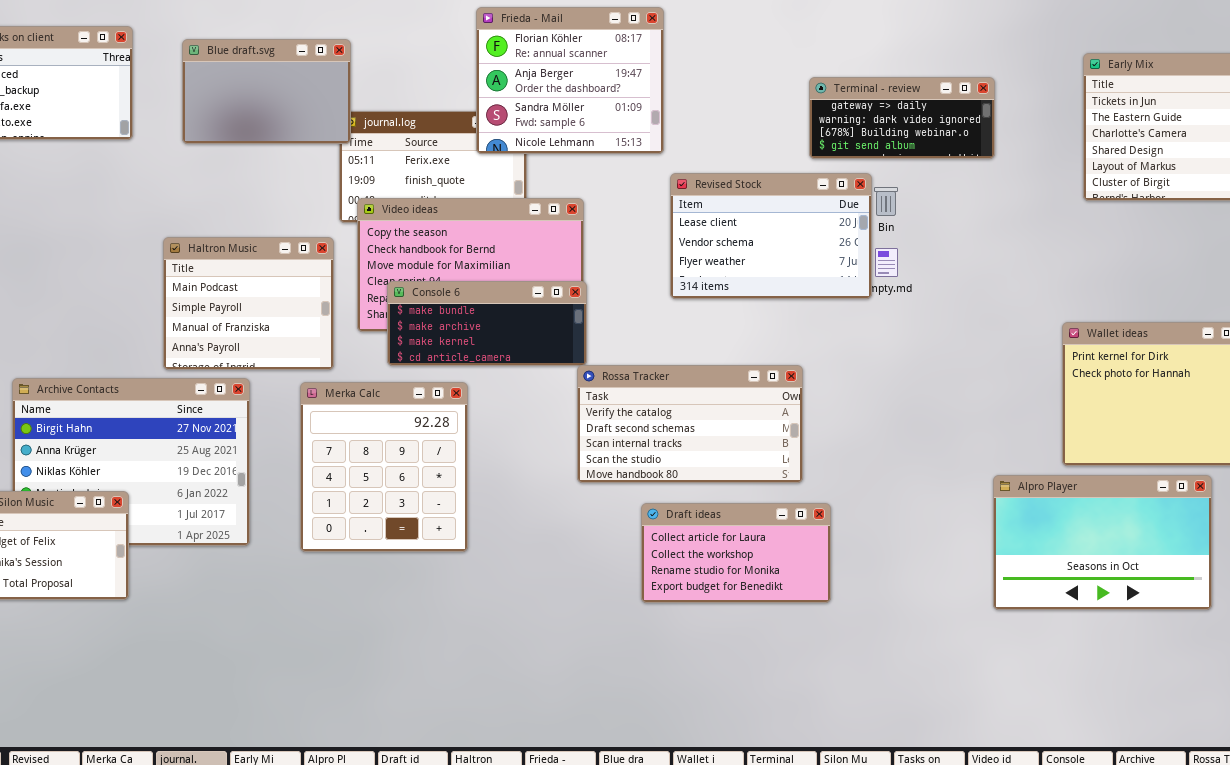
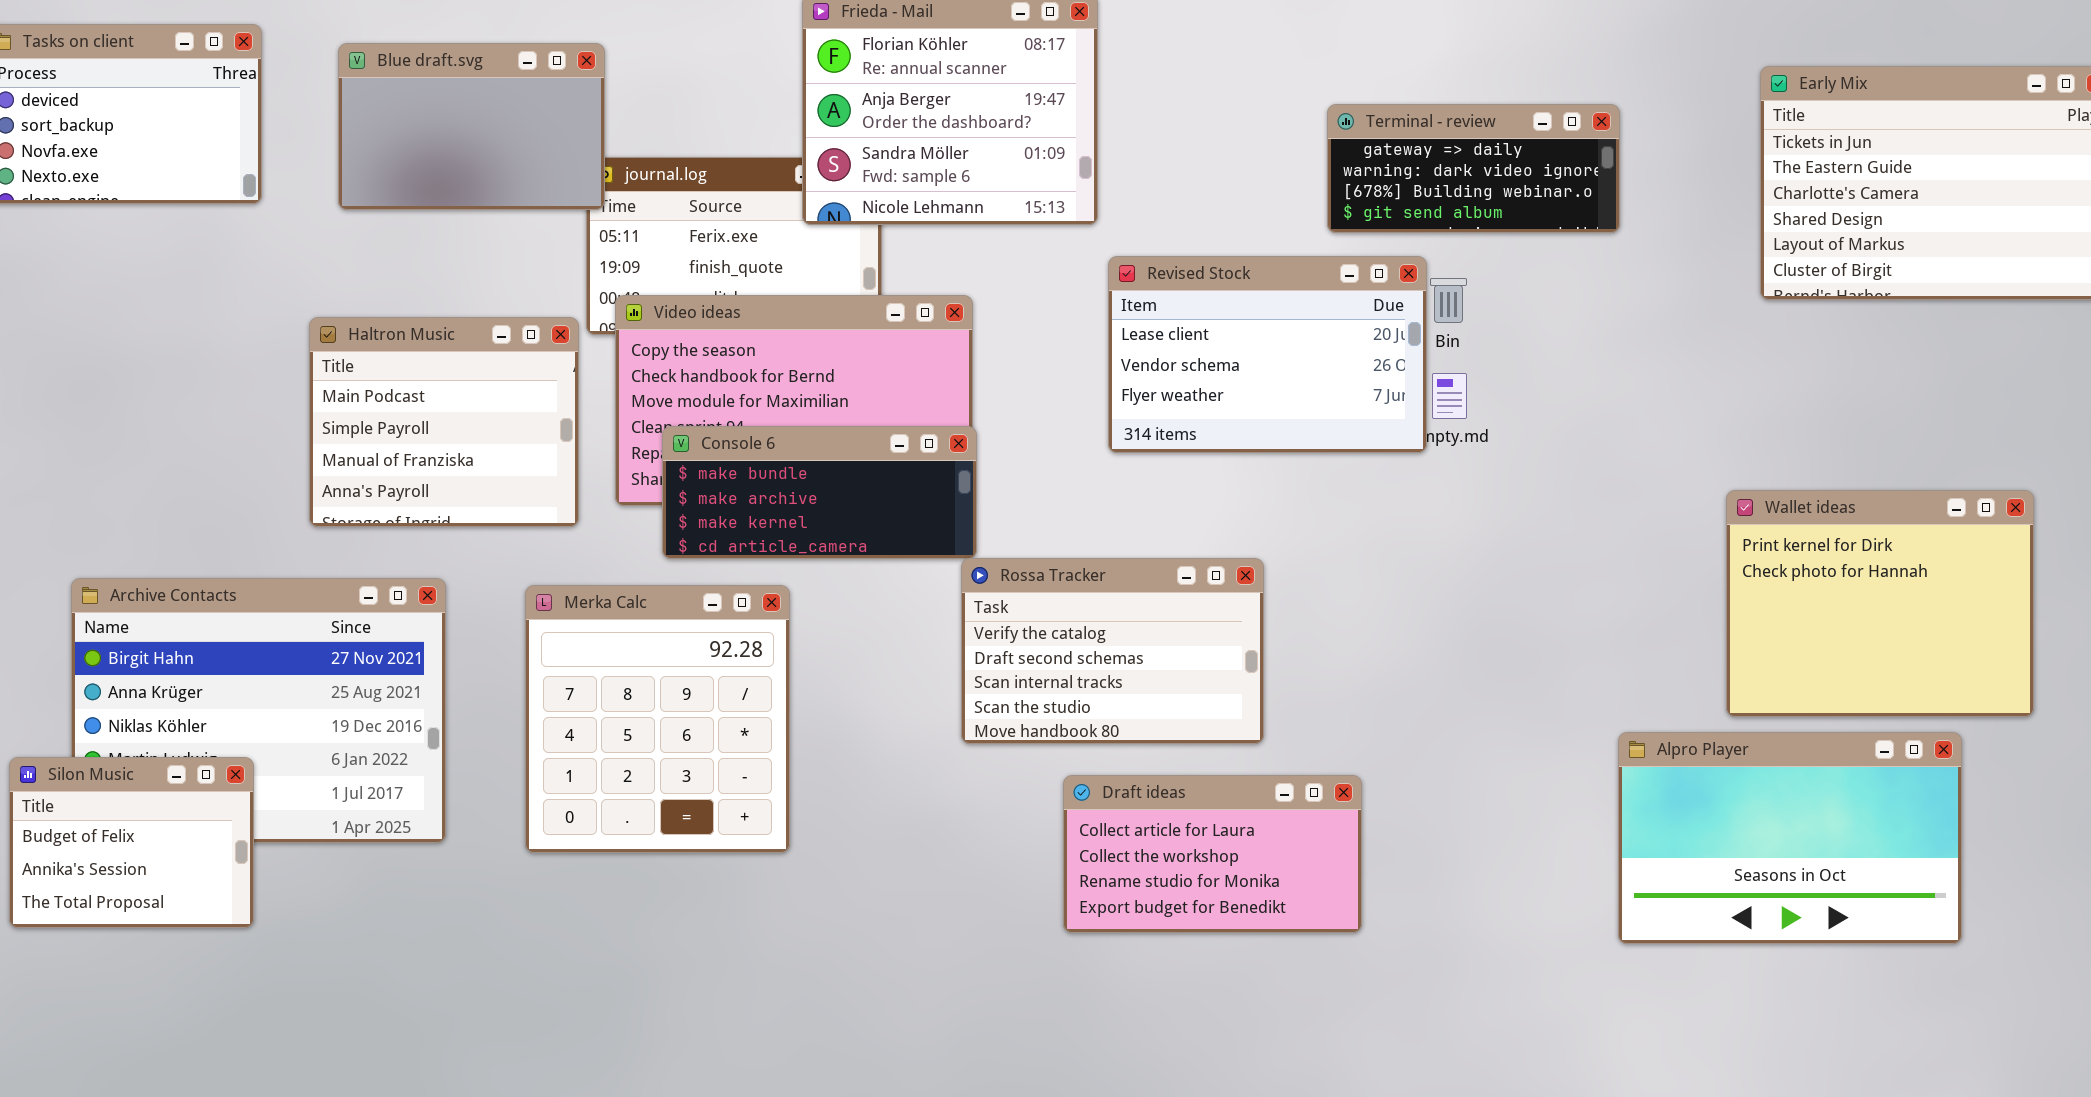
Haltron Music: [163,237,334,370] -> [309,317,579,527], moved
Rossa Tracker: [577,365,803,483] -> [961,558,1264,744], resized

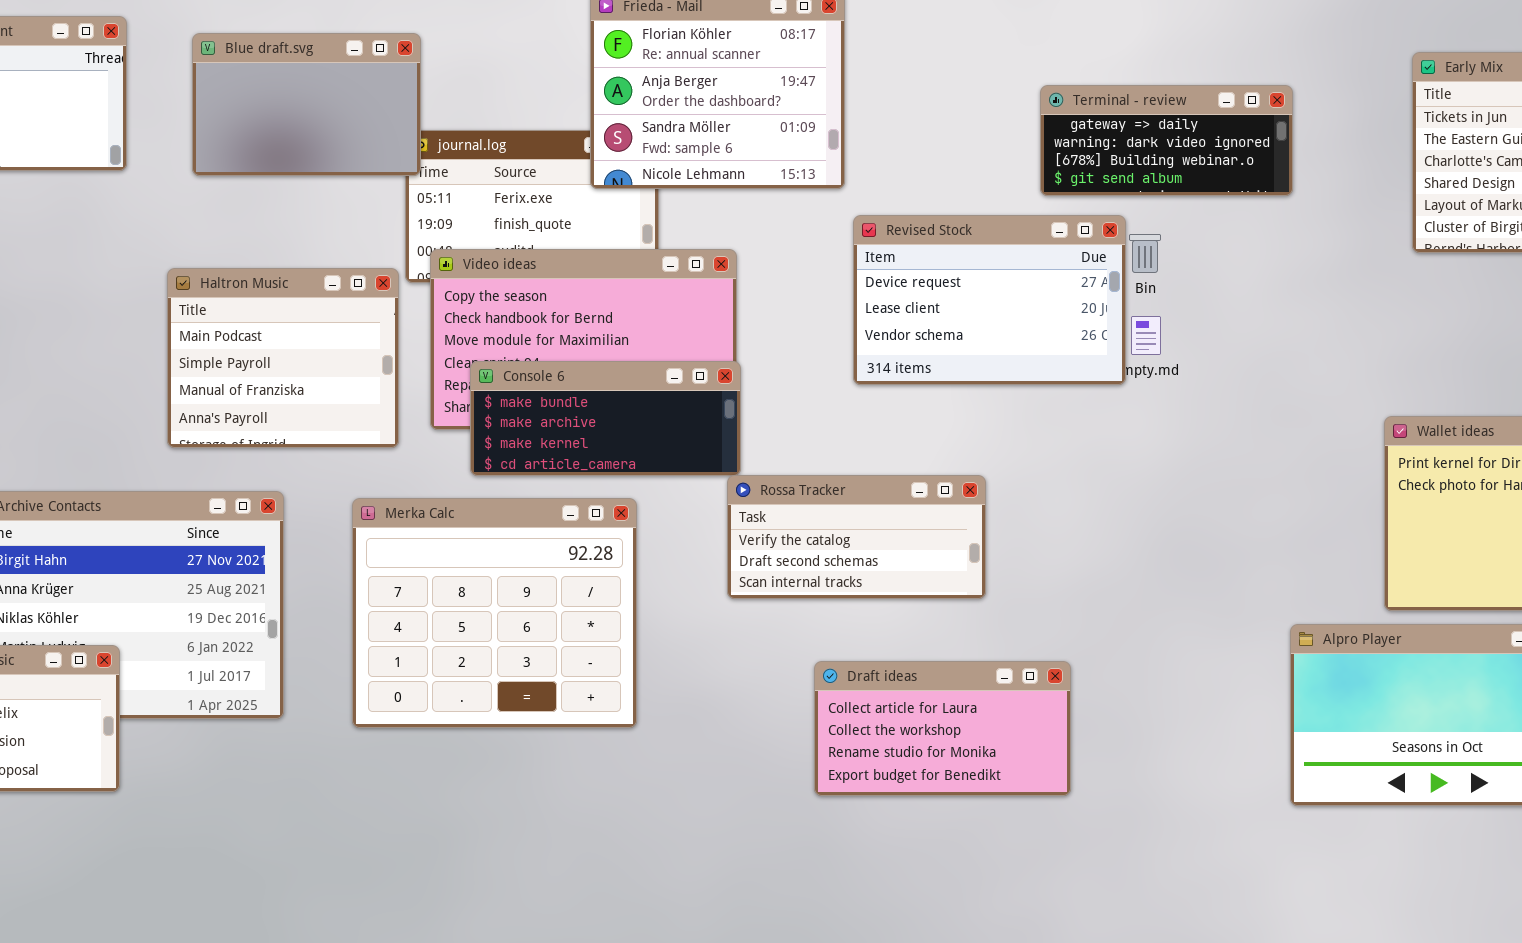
Revised Stock: [1108,256,1427,453] -> [853,215,1126,385], scrolled up 1 row
Rossa Tracker: [961,558,1264,744] -> [727,475,986,599], resized
Merka Calc: [525,585,790,853] -> [352,498,637,728], resized

